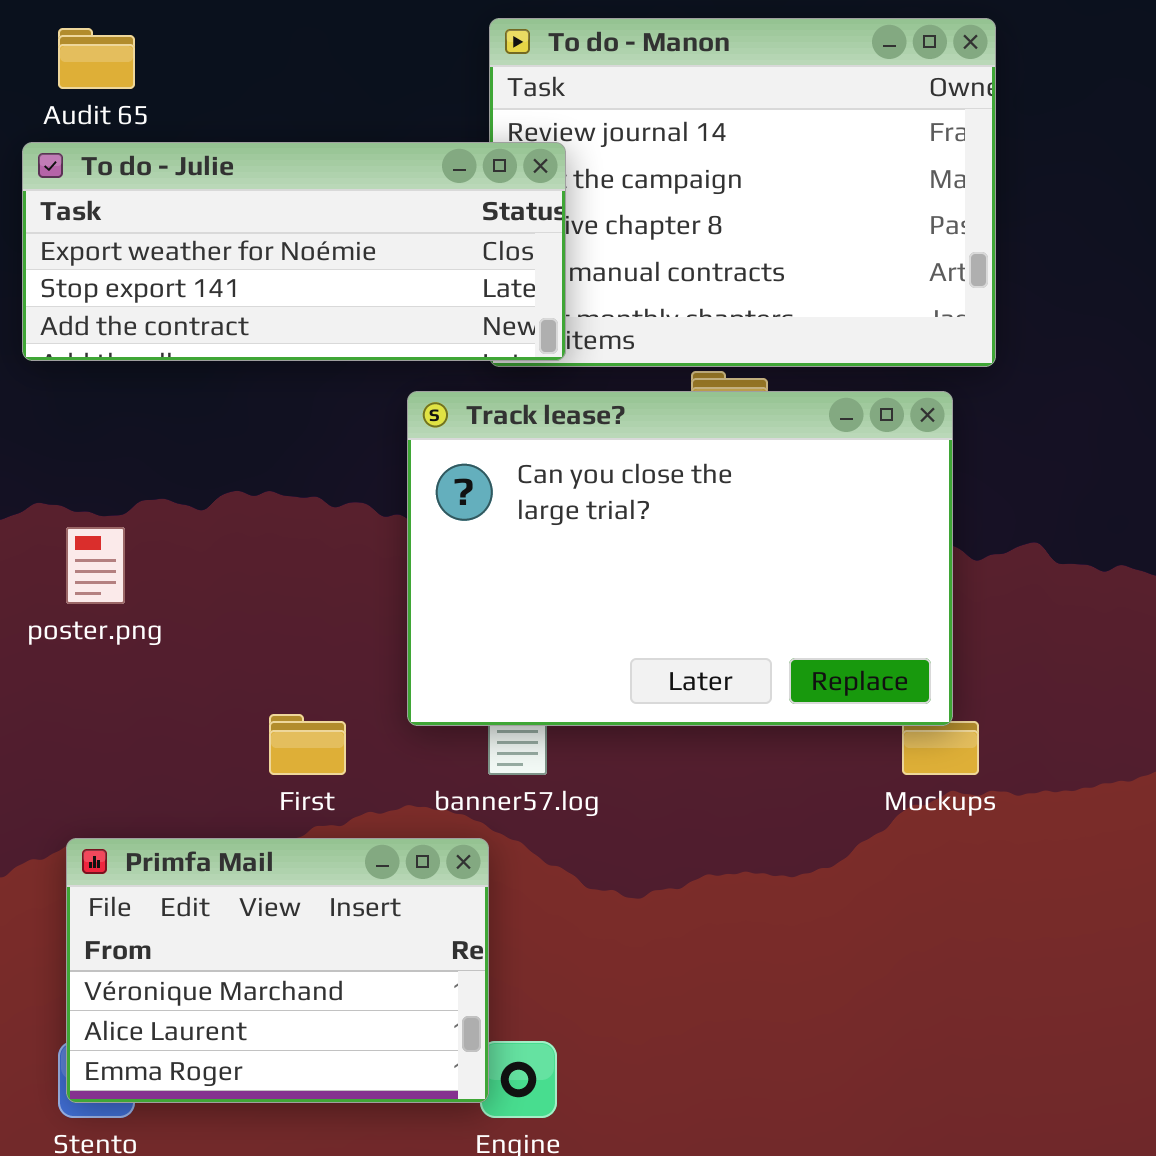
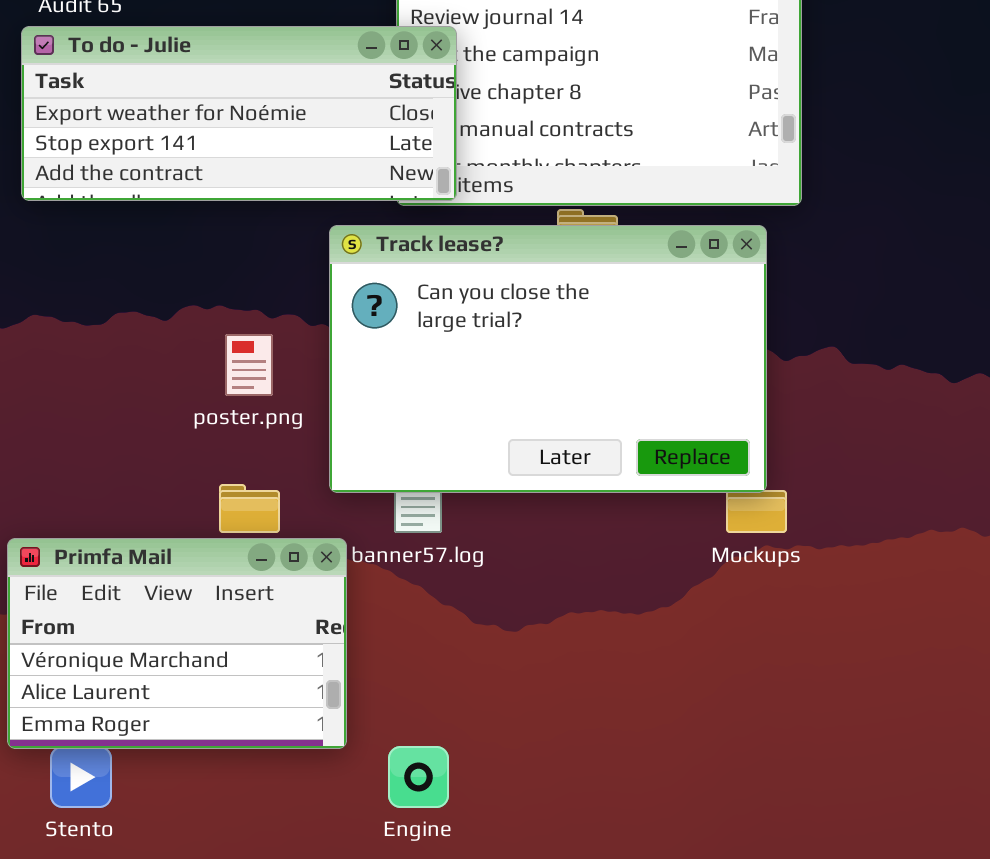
poster.png: [66,527,125,604] -> [225,334,273,396], moved
Primfa Mail: [66,838,489,1103] -> [7,538,347,749], moved

